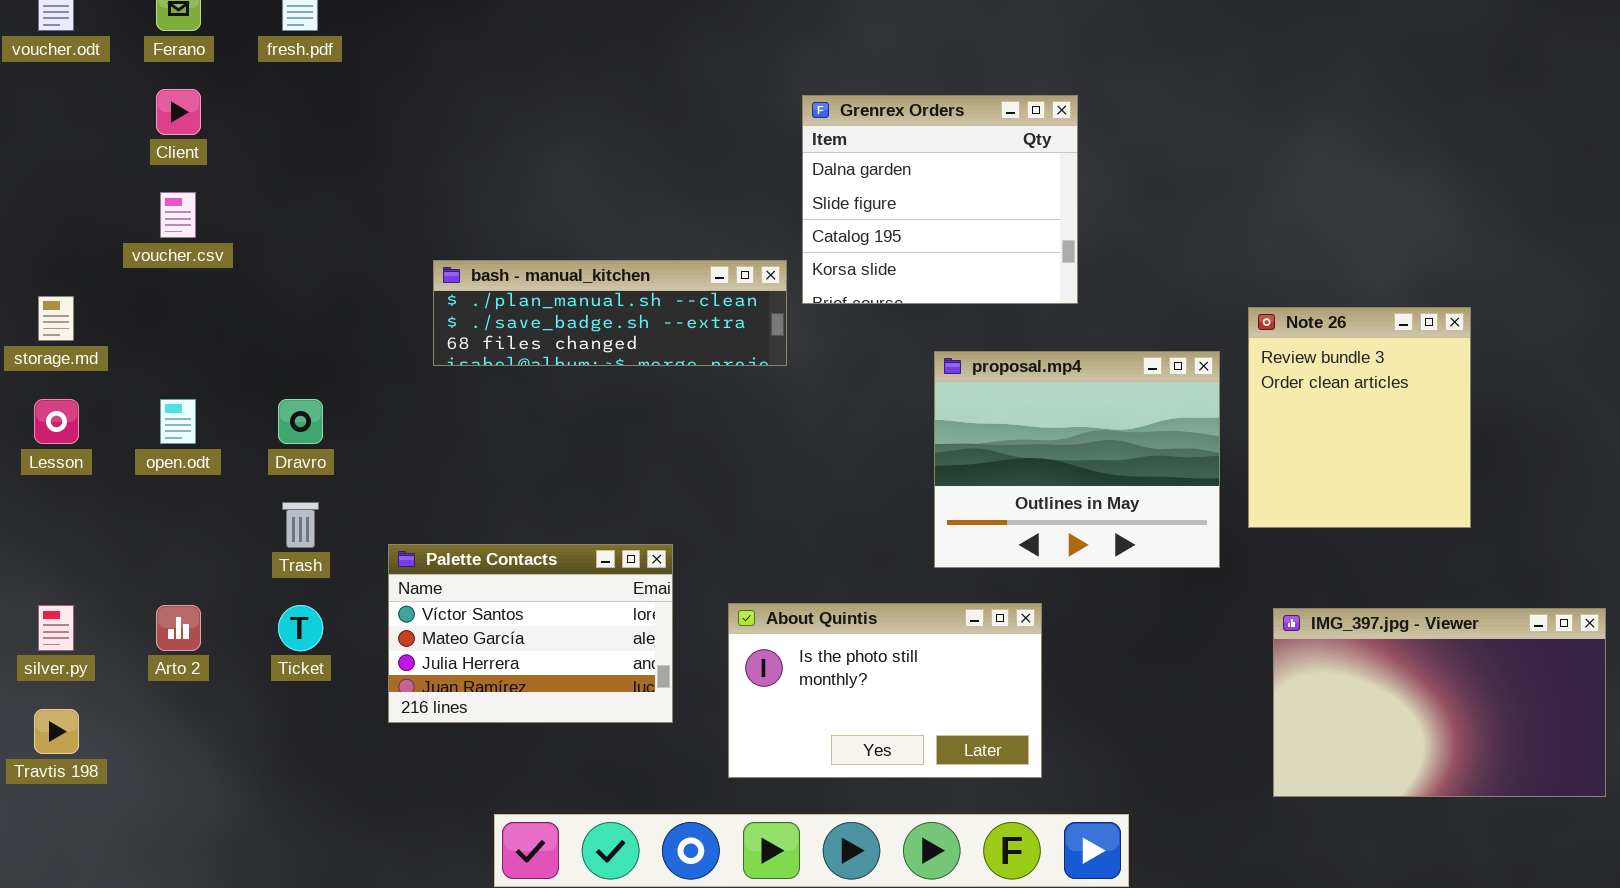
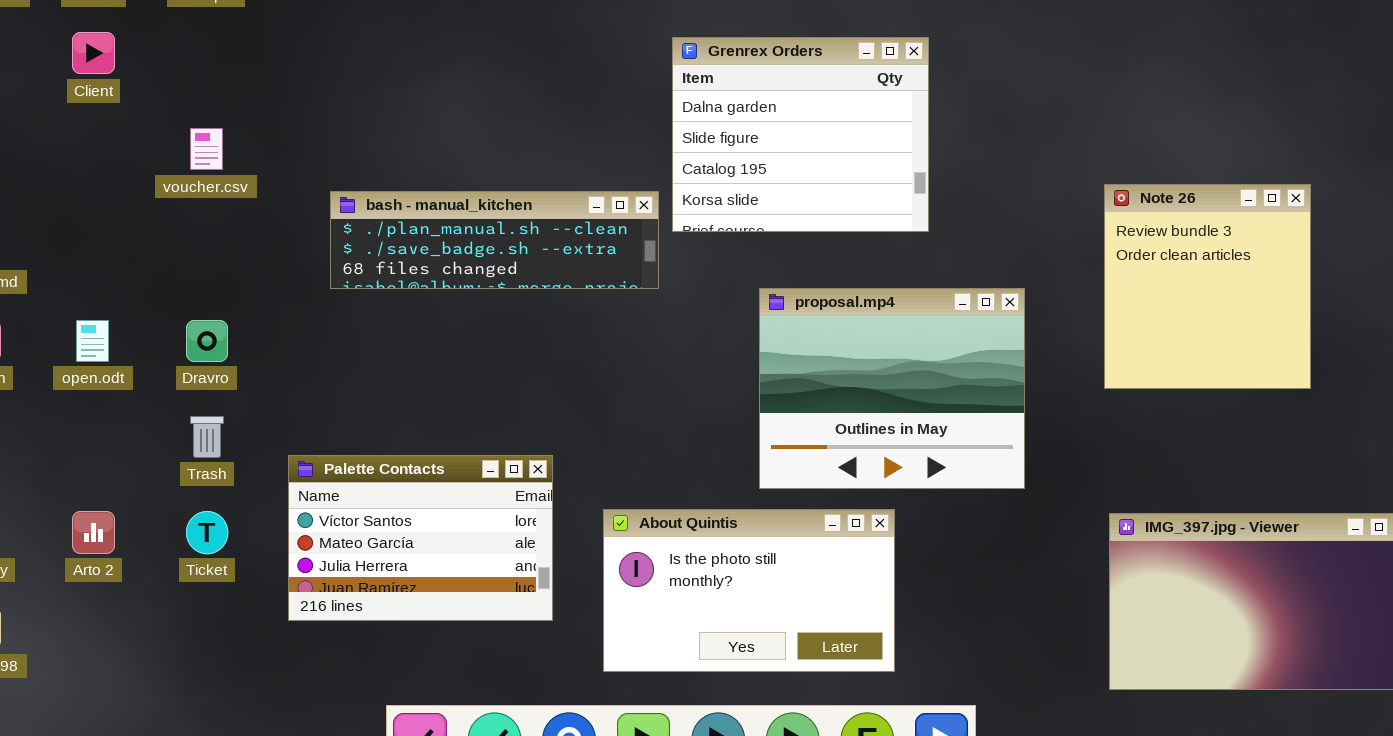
voucher.csv: [160,192,196,238] -> [190,128,223,170], moved
Note 26: [1248,307,1471,528] -> [1104,184,1311,389], moved
proposal.mp4: [934,351,1220,568] -> [759,288,1025,489], moved

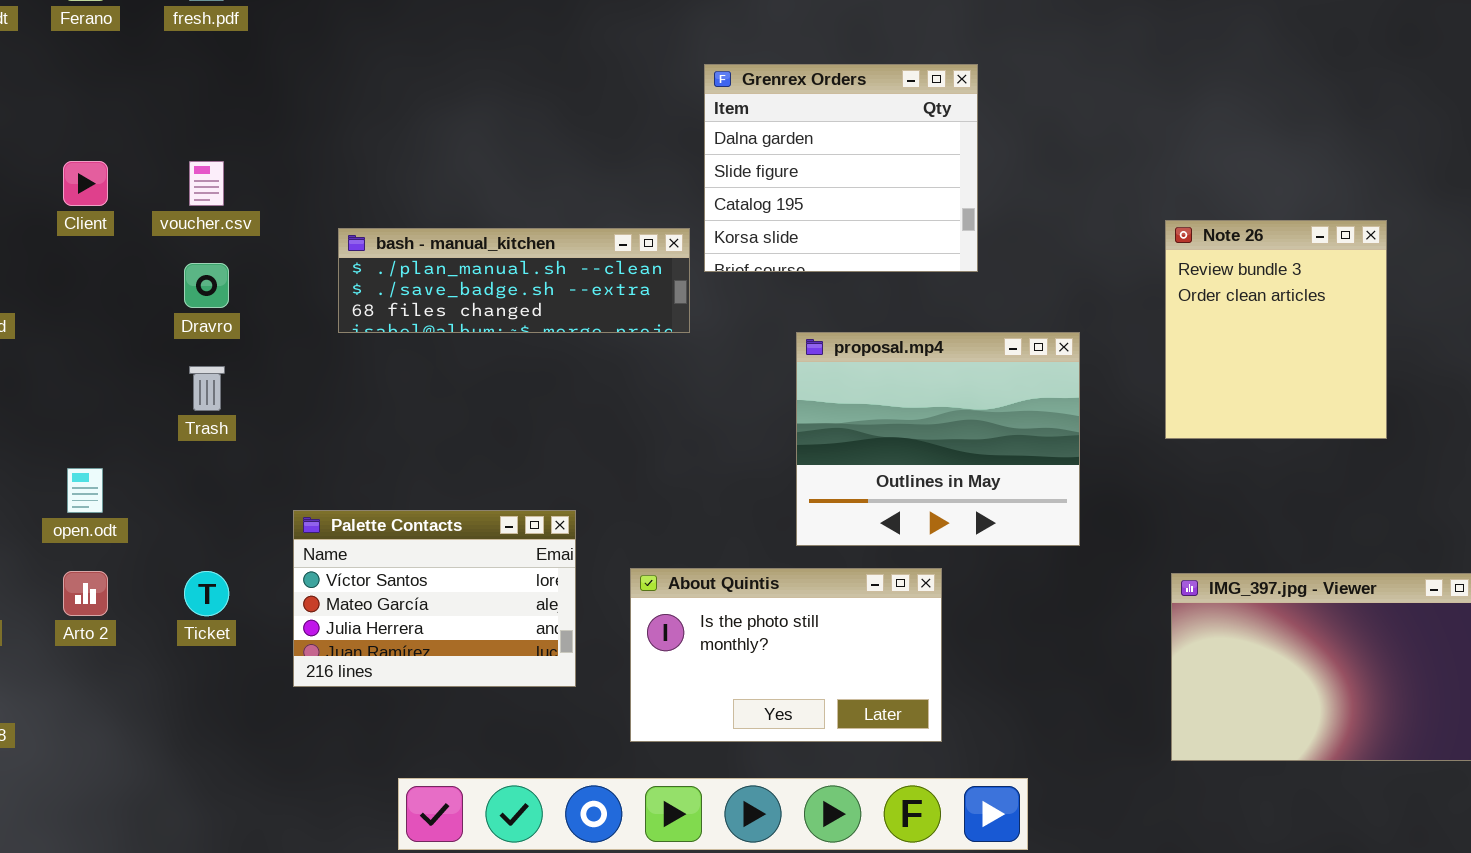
Client: [72,32,115,74] -> [63,161,108,206], moved
open.odt: [76,320,109,362] -> [67,468,103,513], moved
Dravro: [186,320,228,362] -> [184,263,229,308], moved
Trash: [190,416,224,458] -> [189,366,225,411], moved

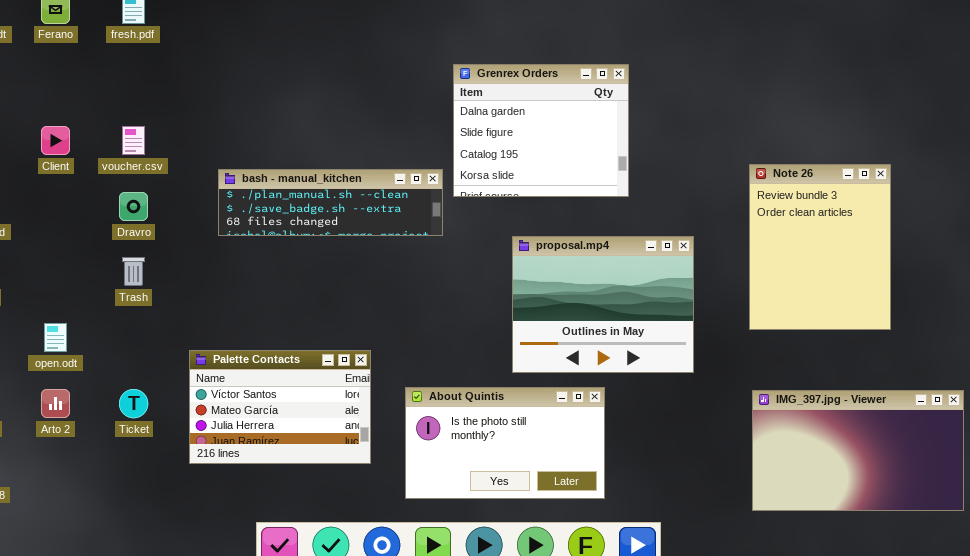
Note 26: [1165,220,1387,439] -> [749,164,891,330], resized

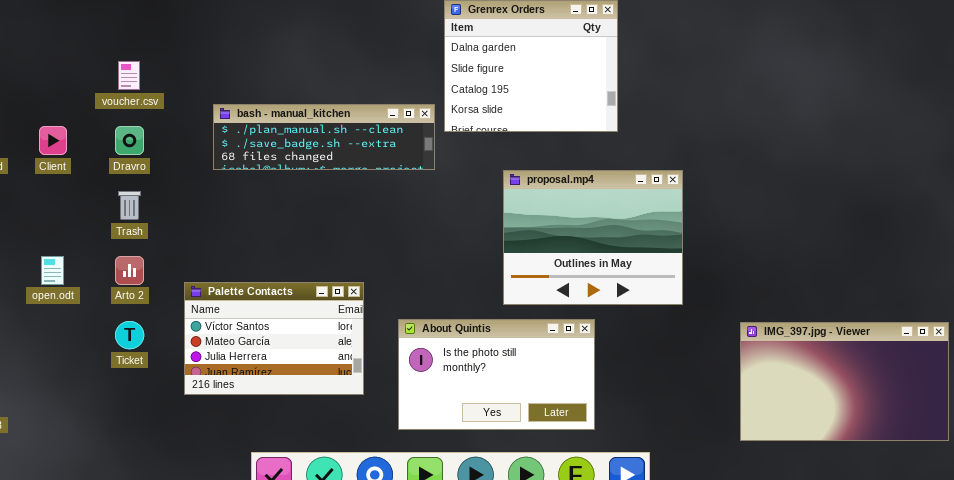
Client: [41,126,70,155] -> [39,126,67,155], moved
Note 26: [749,164,891,330] -> none, closed
Arto 2: [41,389,70,418] -> [115,256,144,285], moved

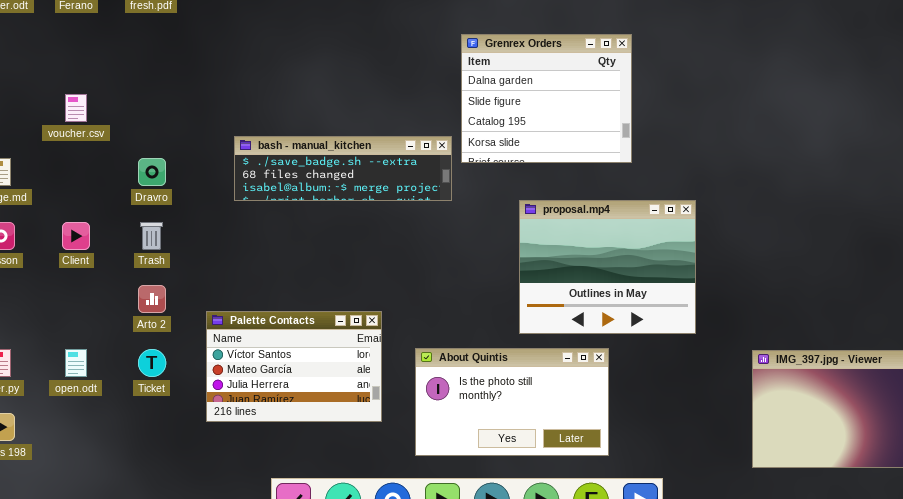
voucher.csv: [118,61,140,90] -> [65,94,87,122], moved
bash - manual_kitchen: [213,104,435,170] -> [234,136,452,201], scrolled down 1 row
Client: [39,126,67,155] -> [62,222,90,250], moved
open.odt: [41,256,64,285] -> [65,349,87,377], moved

